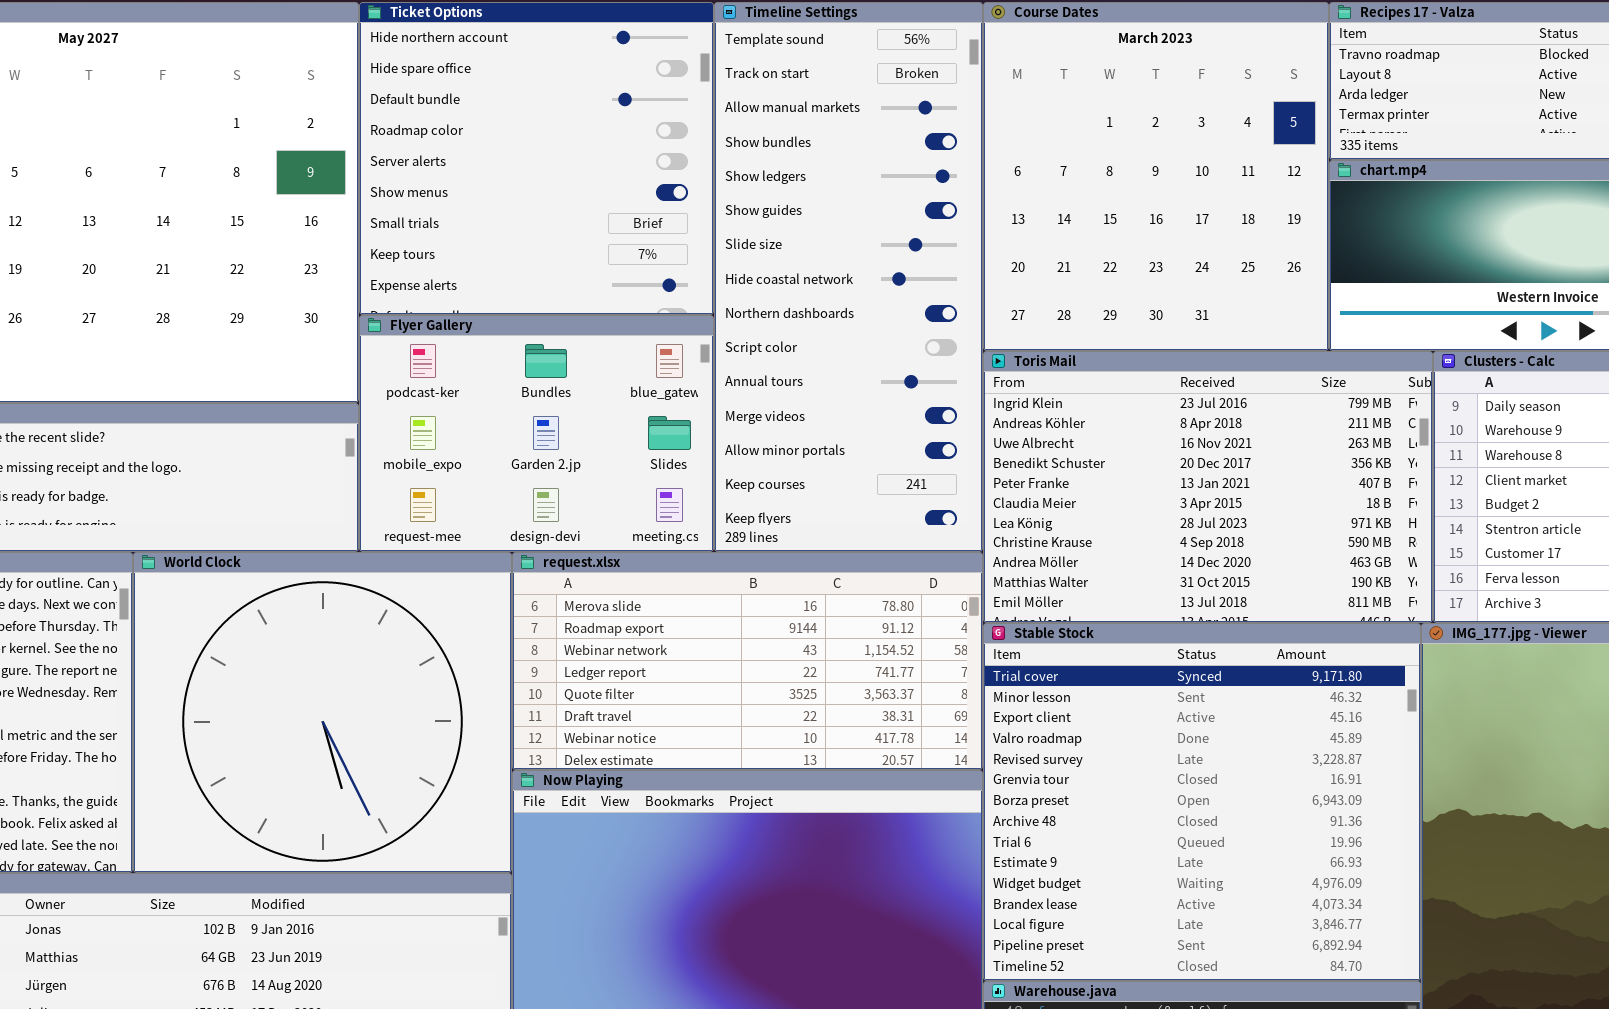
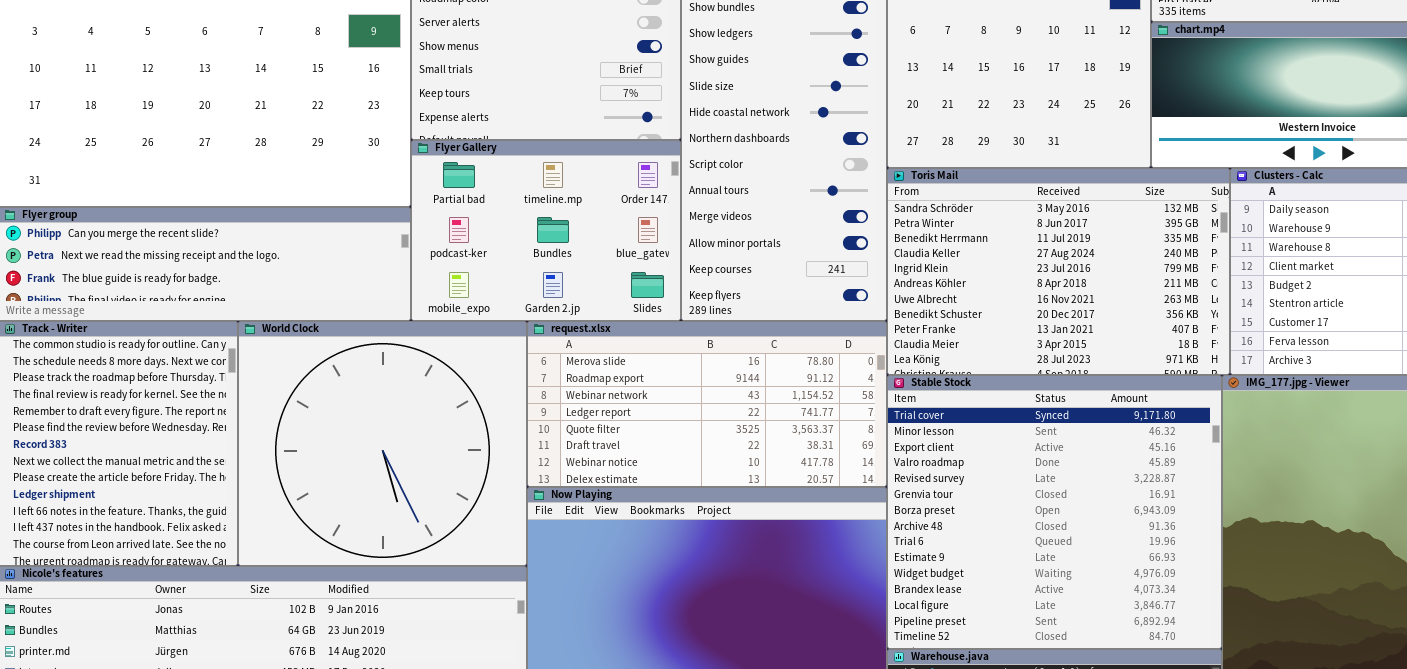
Flyer Gallery: [359,315,714,552] -> [411,140,681,321], scrolled up 1 row
Toris Mail: [983,351,1433,623] -> [887,168,1230,375], scrolled up 4 rows

